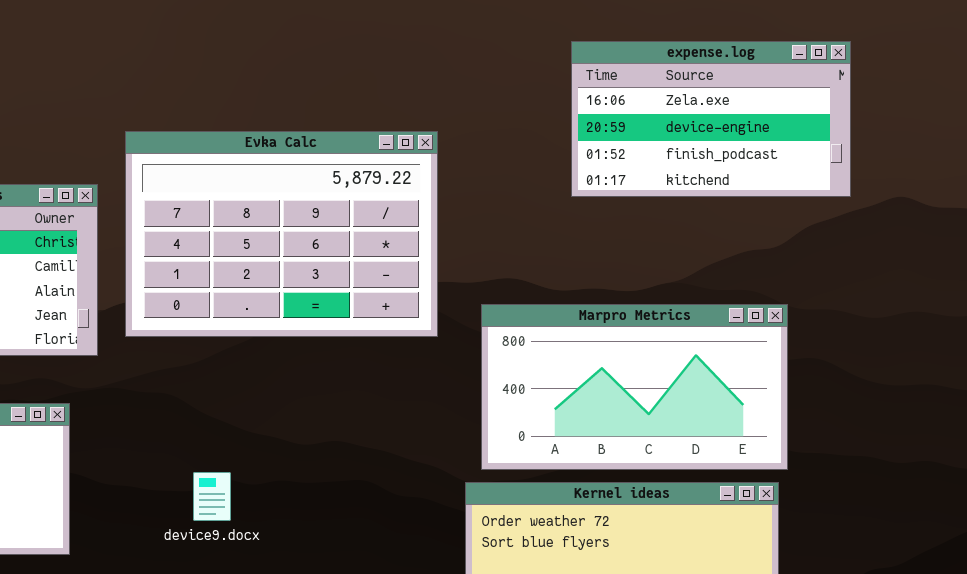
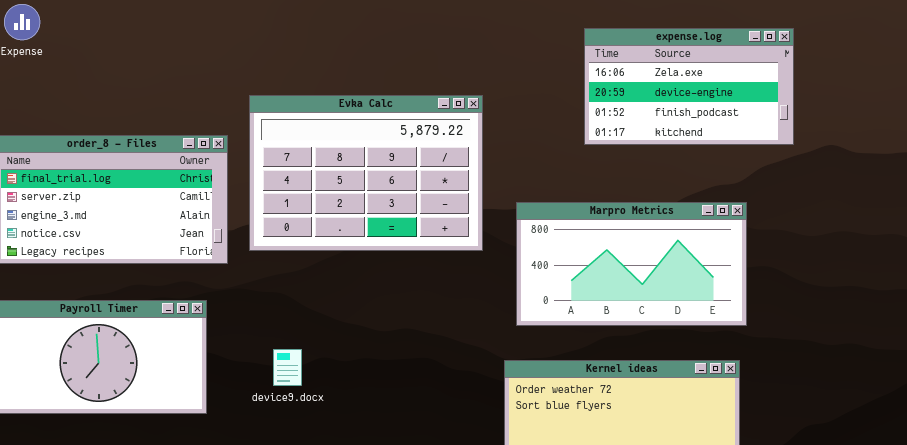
Marpro Metrics: [481,304,788,470] -> [516,202,747,326], moved
device9.docx: [193,472,231,521] -> [273,349,302,386], moved

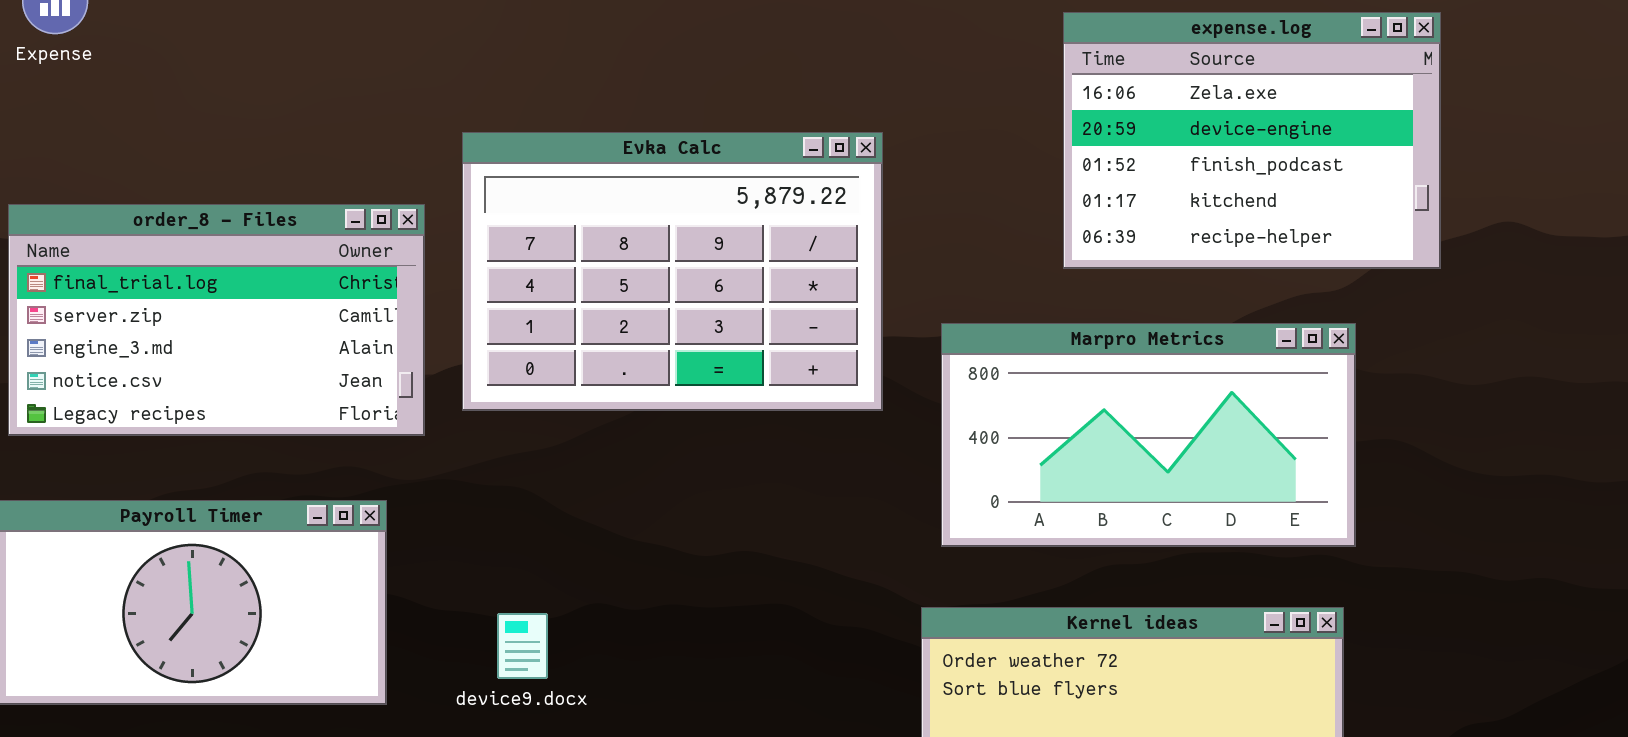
expense.log: [584,28,794,145] -> [1063,12,1441,269], resized
device9.docx: [273,349,302,386] -> [497,613,548,679], moved

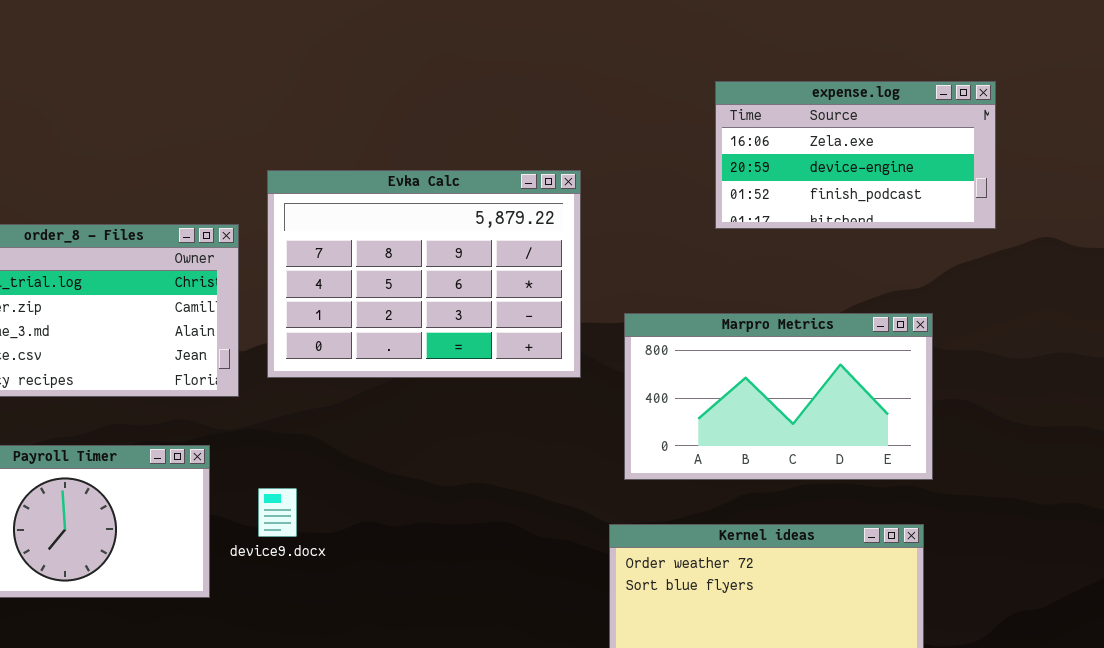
expense.log: [1063,12,1441,269] -> [715,81,996,229], resized
device9.docx: [497,613,548,679] -> [258,488,297,537], moved

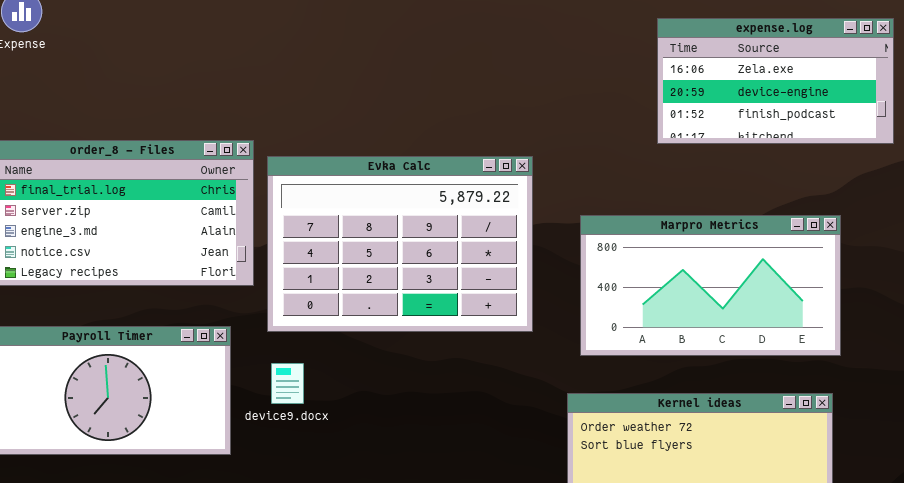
Evka Calc: [267,170,581,378] -> [267,156,533,332], moved

